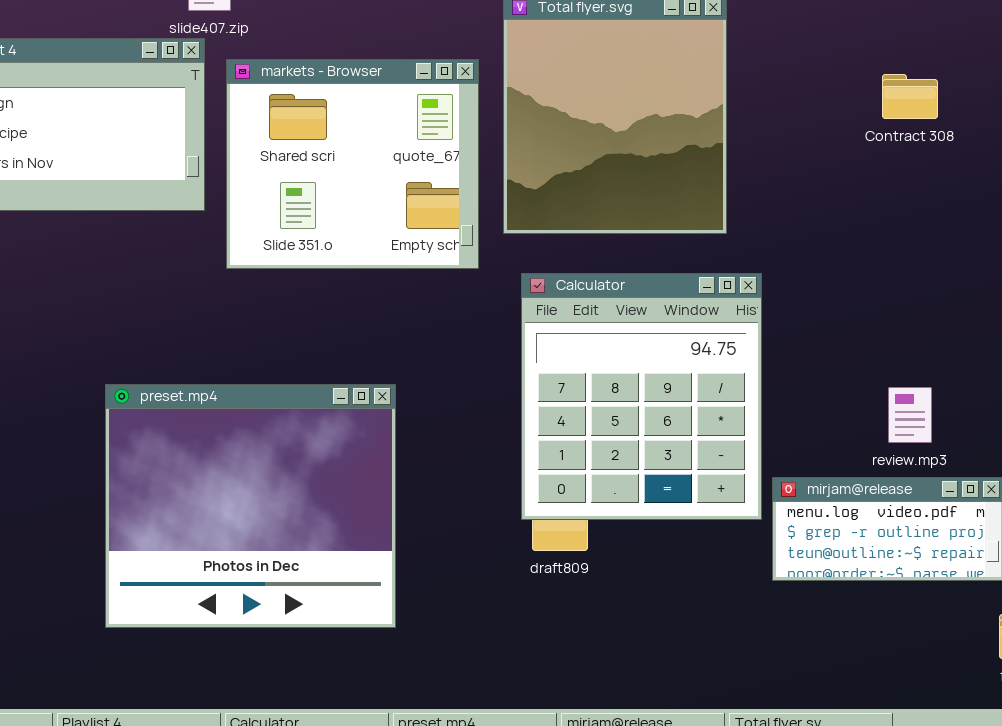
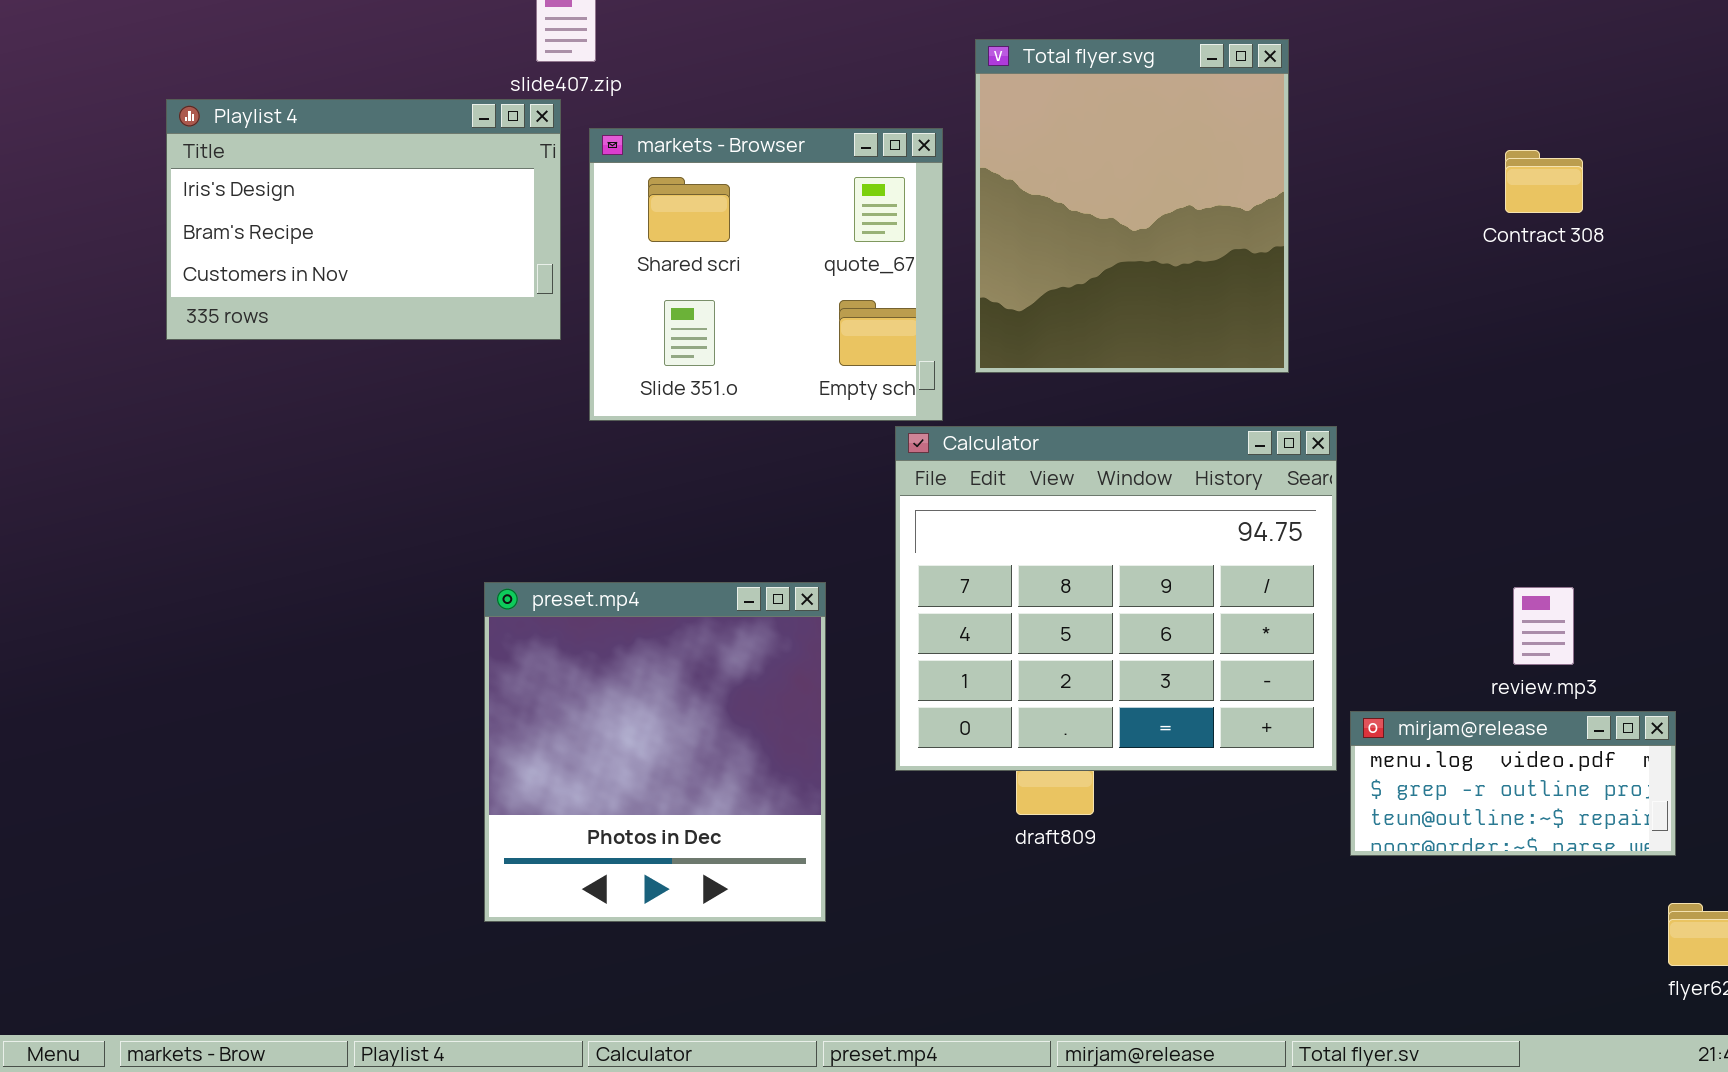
Calculator: [521,273,762,520] -> [895,426,1337,771], resized
preset.mp4: [105,384,396,628] -> [484,582,826,922], resized

